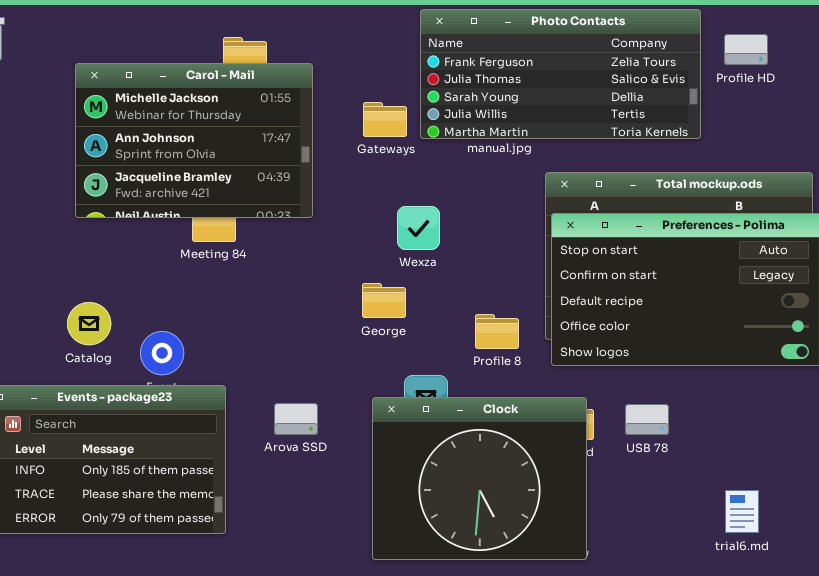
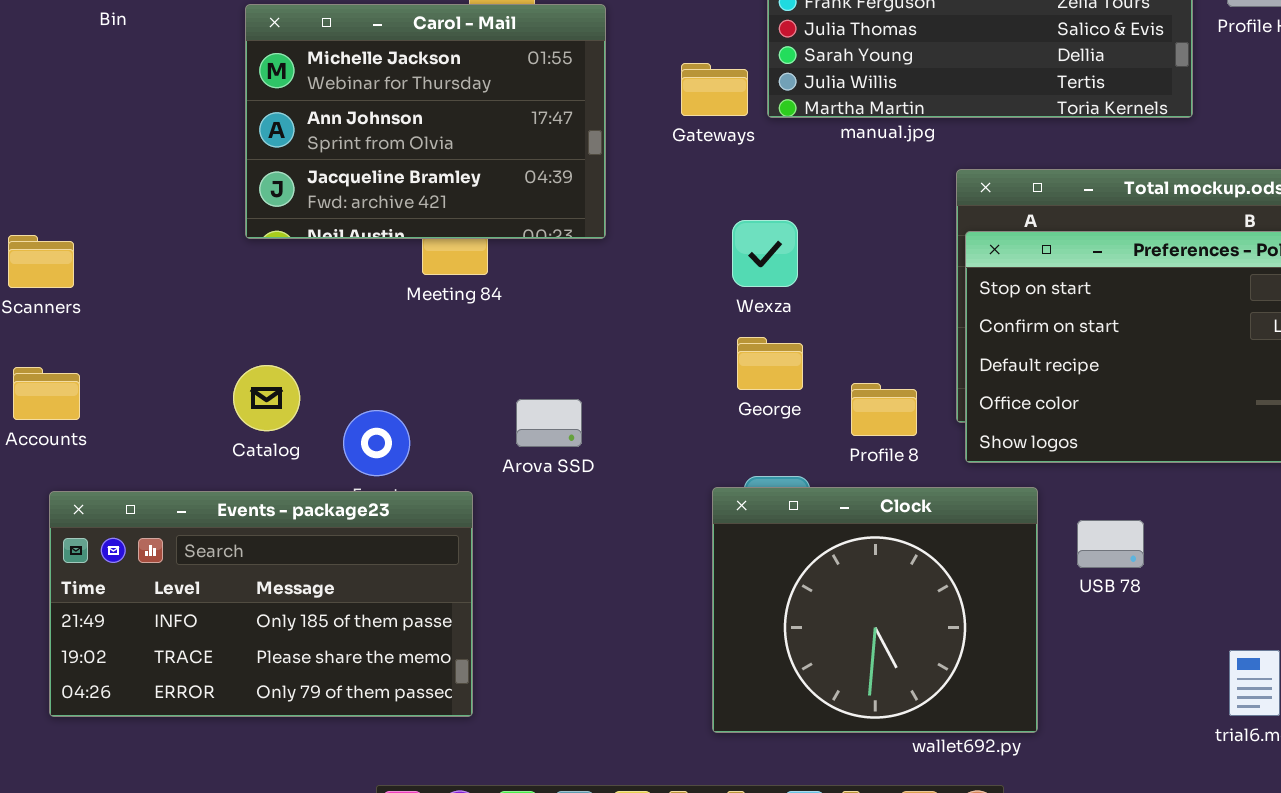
George: [362,283,406,318] -> [737,337,803,390], moved
Clock: [372,397,587,560] -> [712,487,1038,733], moved
Arova SSD: [274,403,318,435] -> [516,399,582,447], moved

